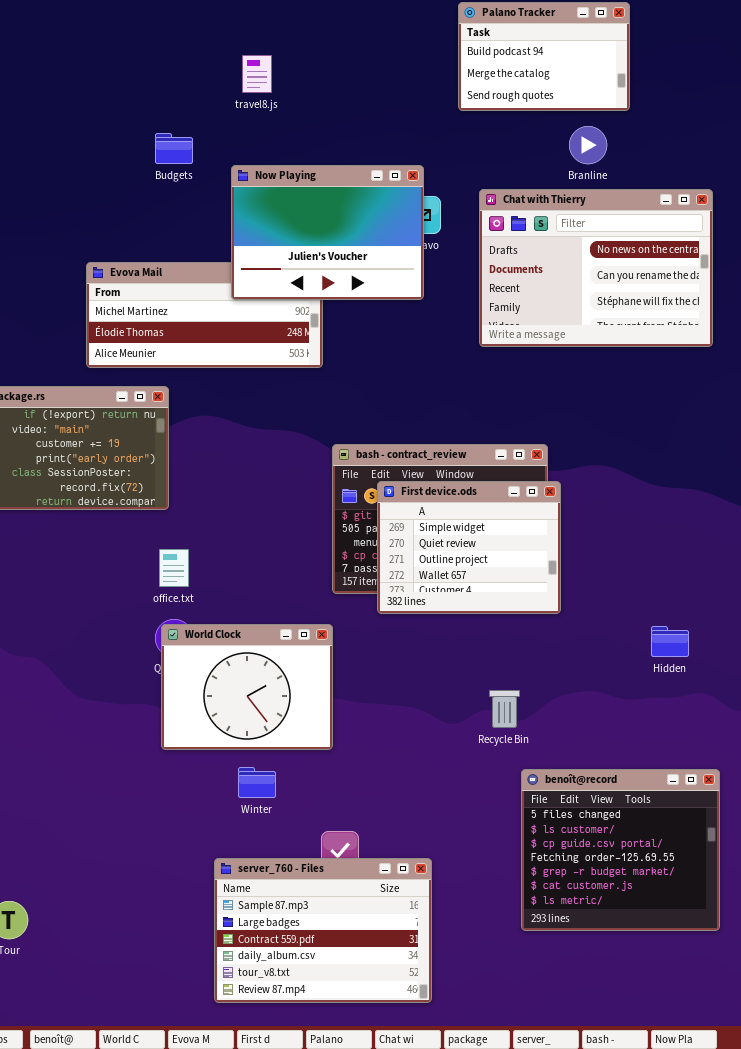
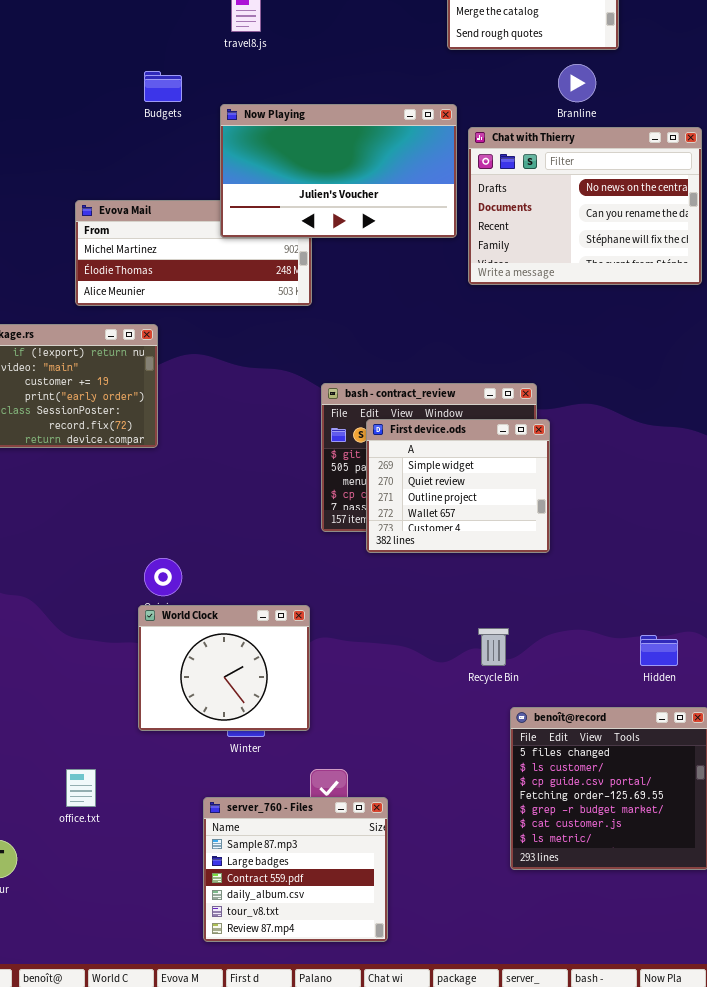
Now Playing: [231,165,424,300] -> [220,104,457,238], resized
office.txt: [159,549,189,587] -> [66,769,96,807], moved
World Clock: [161,624,333,750] -> [138,605,310,731], moved
Hidden: [651,626,689,657] -> [640,635,678,666], moved
server_760 - Files: [214,858,432,1003] -> [203,797,388,942], resized

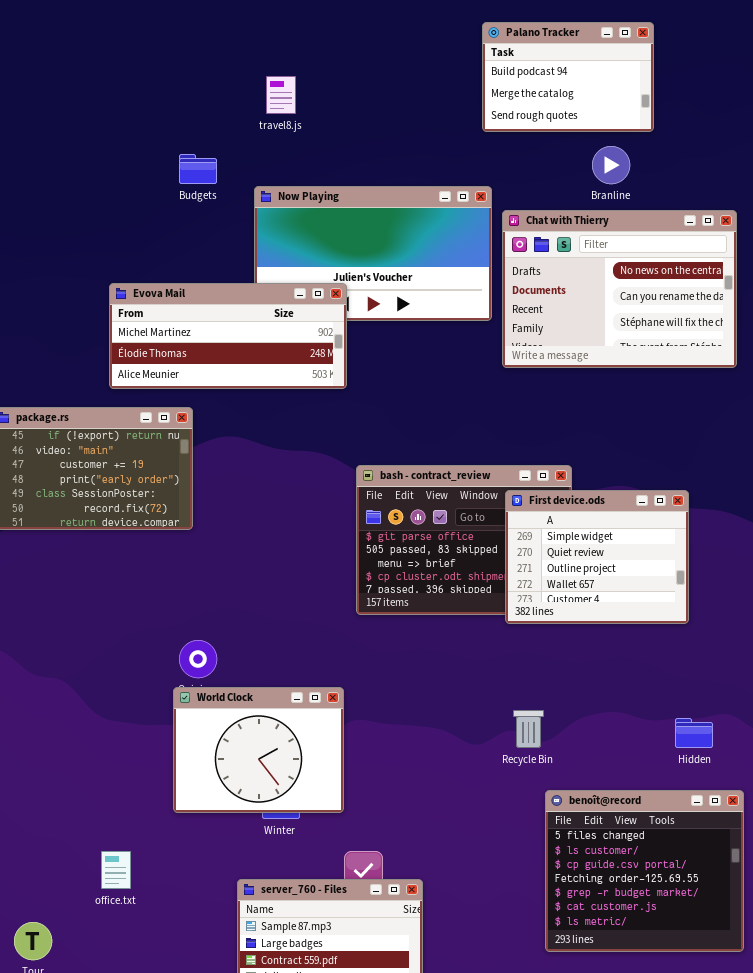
Evova Mail: [75,200,312,306] -> [109,283,347,389], raised
First device.ods: [366,419,550,553] -> [505,490,689,624], moved

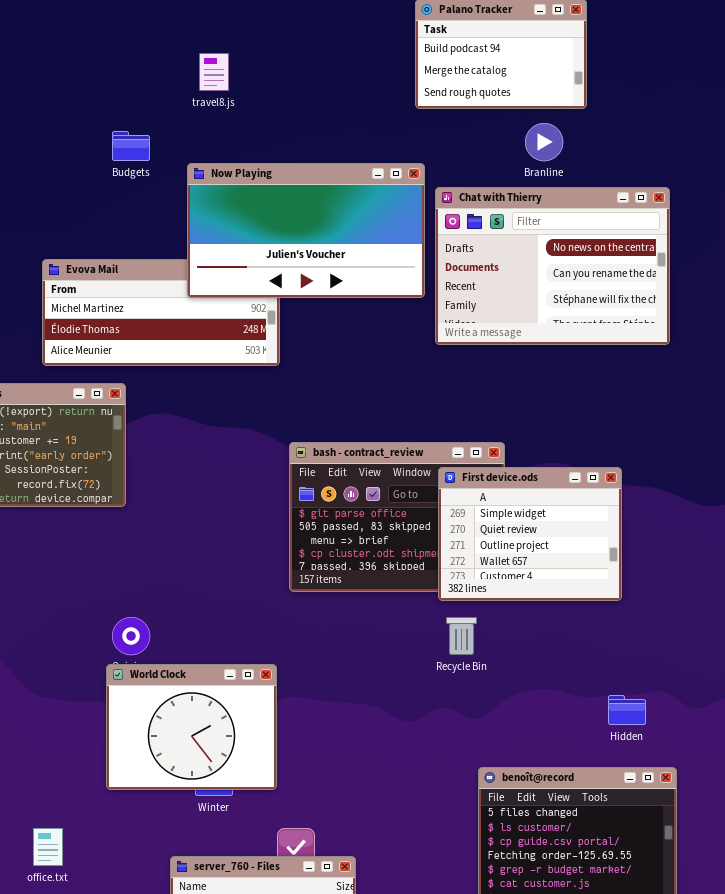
Now Playing: [254,186,492,321] -> [187,163,425,298], raised
Recycle Bin: [513,710,544,748] -> [446,617,477,655], moved

